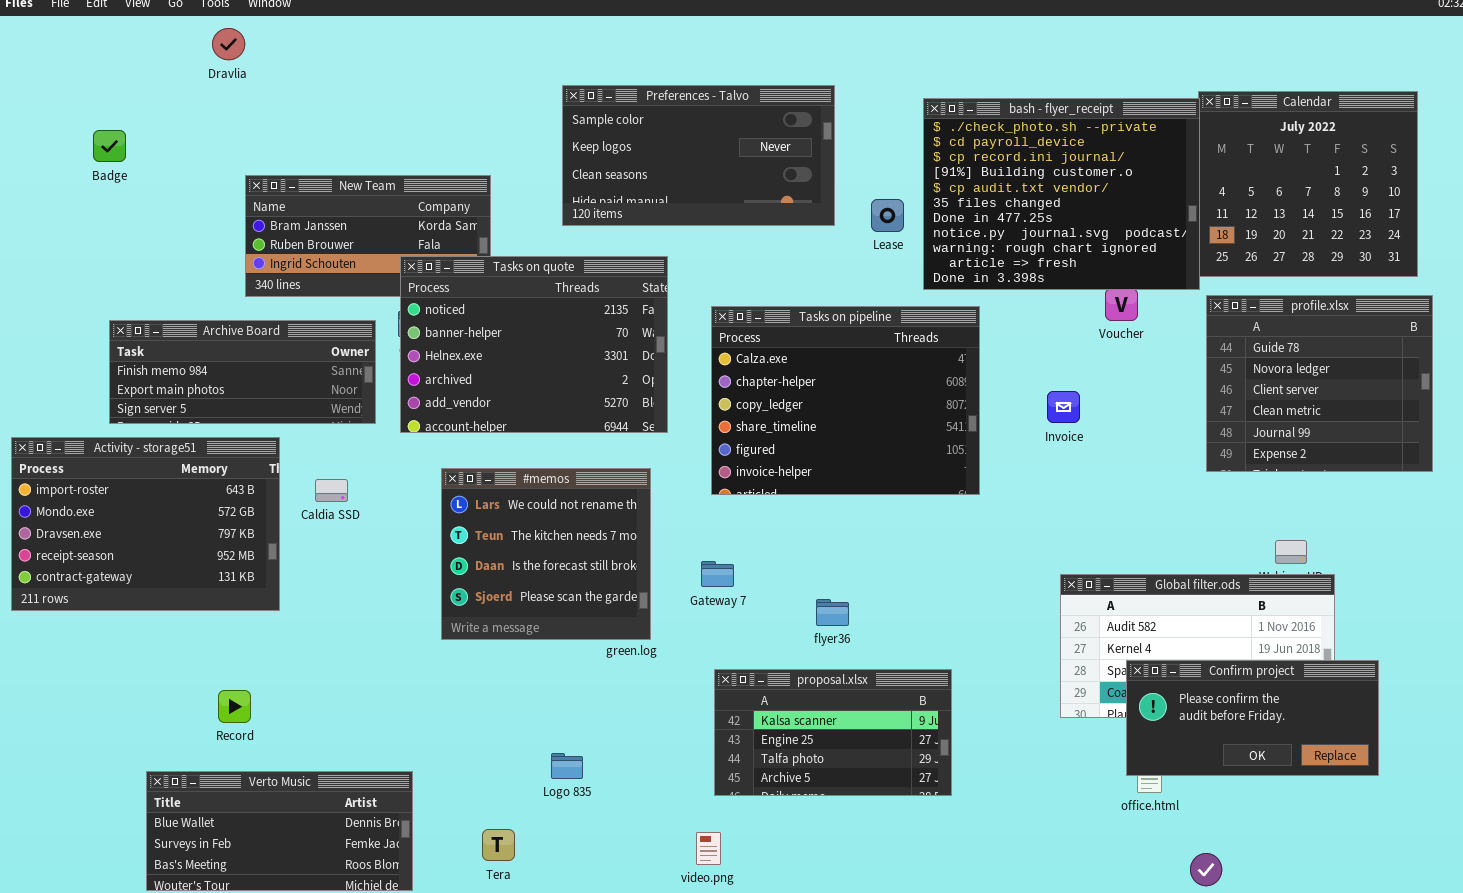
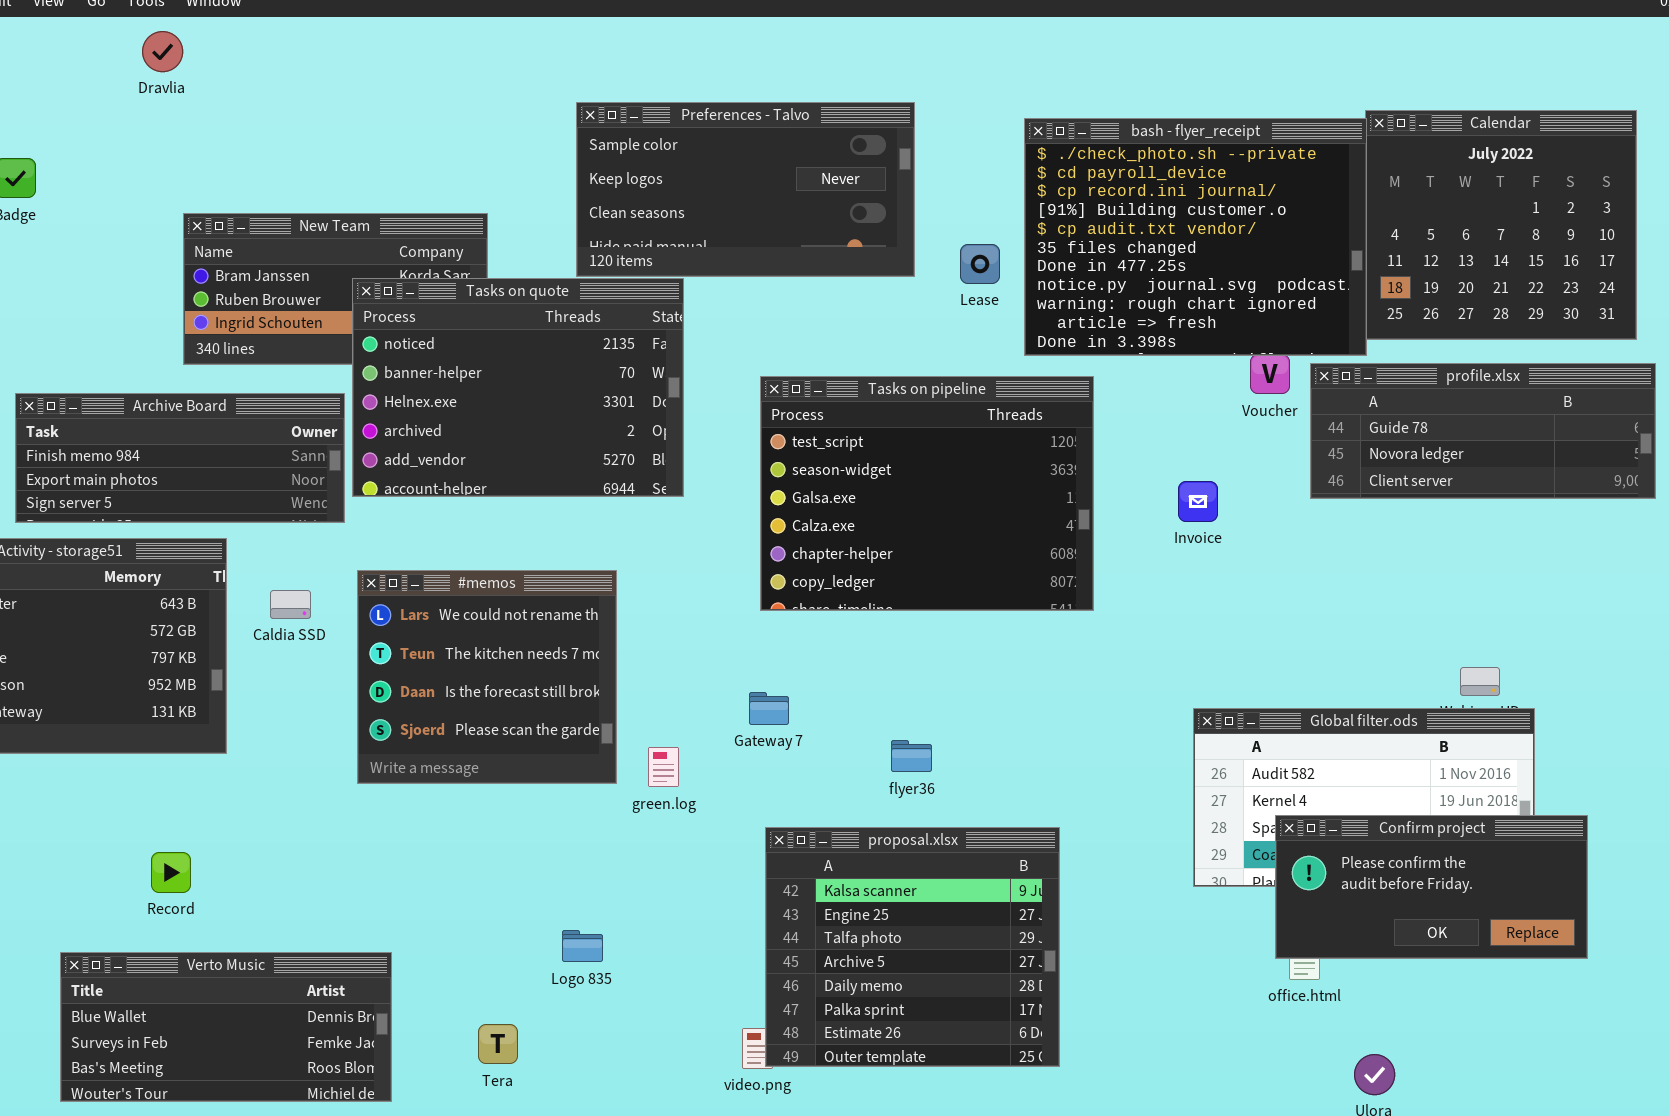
Tasks on quote: [400,256,668,433] -> [352,278,684,497], moved
profile.xlsx: [1206,295,1433,472] -> [1310,363,1656,499], resized
Tasks on pipeline: [711,306,980,495] -> [760,376,1094,611], scrolled up 3 rows
#memos: [441,468,651,640] -> [357,570,617,784], moved
proposal.xlsx: [714,669,952,796] -> [765,827,1060,1067], resized

